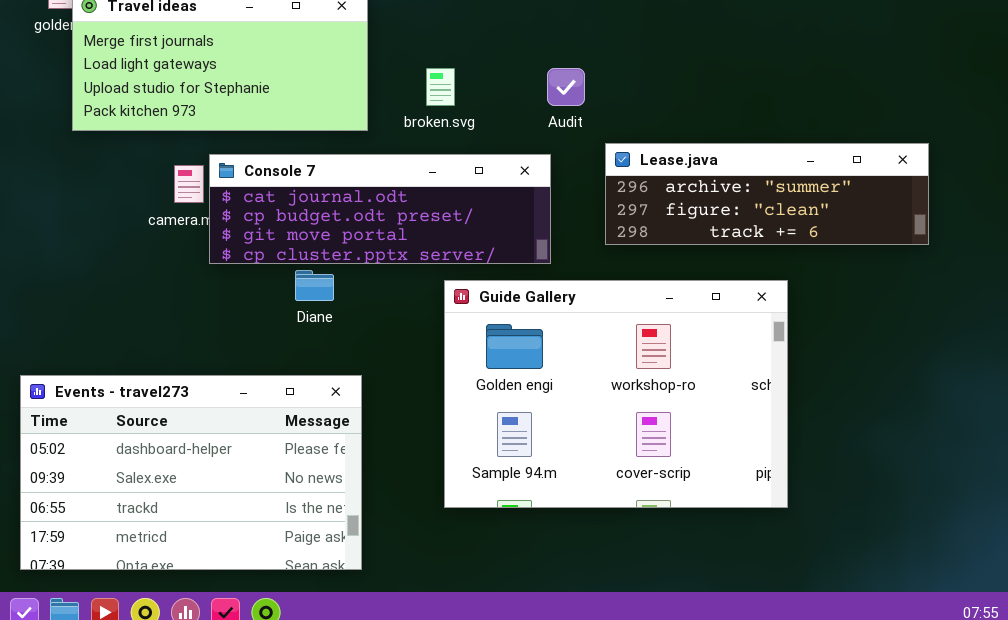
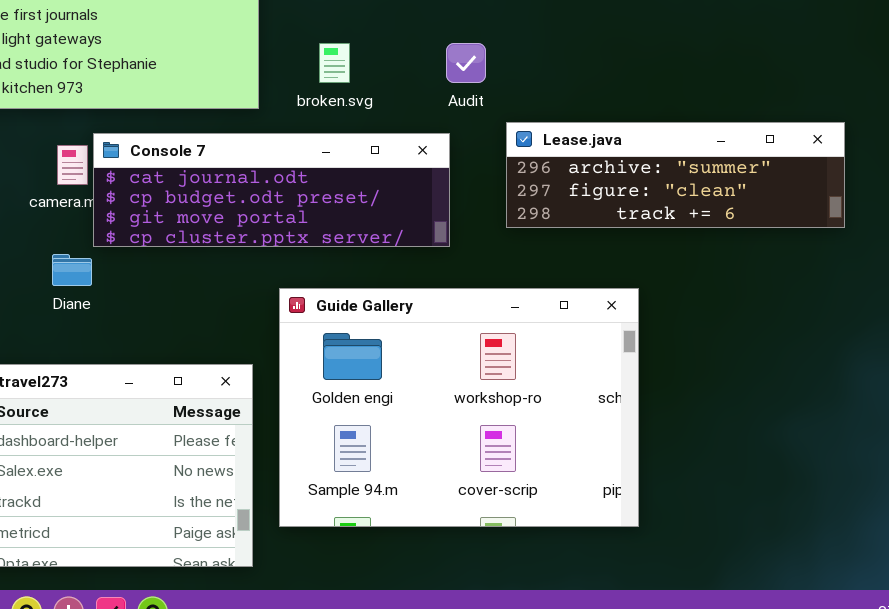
Diane: [295,270,334,301] -> [52,254,92,286], moved
Guide Gallery: [444,280,788,508] -> [279,288,639,527], moved

